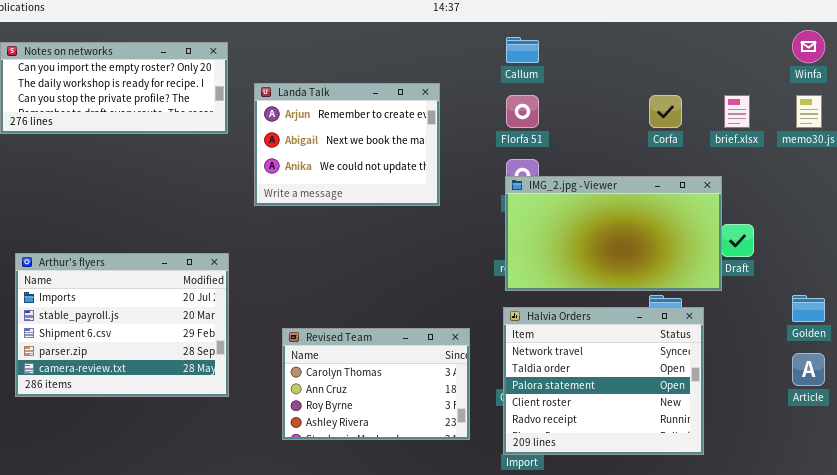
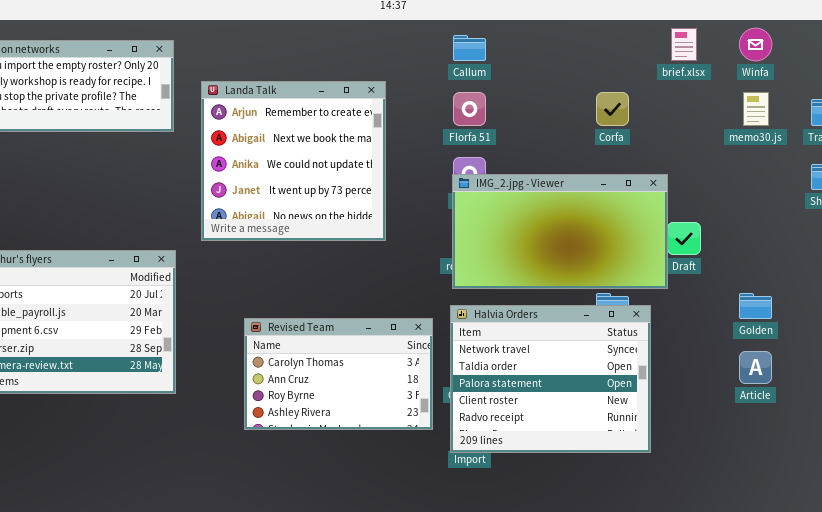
Landa Talk: [254,83,440,206] -> [201,81,386,241], resized
brief.xlsx: [724,95,750,128] -> [671,28,697,61], moved
Revised Team: [282,328,470,440] -> [244,318,433,430], moved

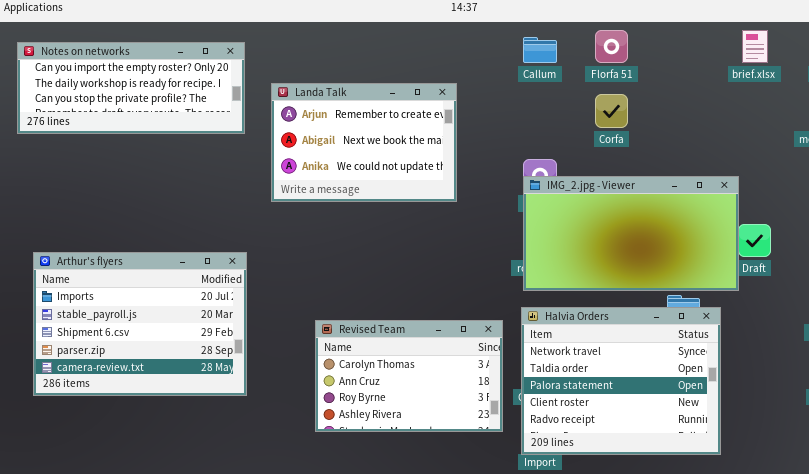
Landa Talk: [201,81,386,241] -> [271,83,457,202], resized
Florfa 51: [453,92,486,126] -> [595,30,628,63], moved
Corfa: [596,92,629,126] -> [595,94,628,128], moved

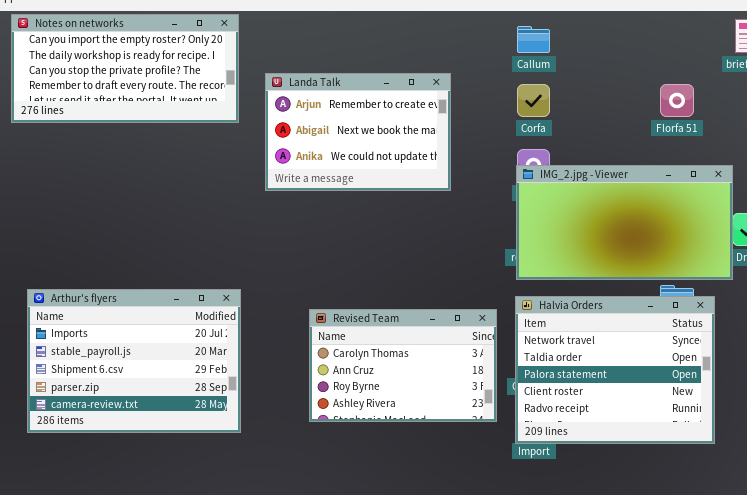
Florfa 51: [595,30,628,63] -> [660,84,694,117], moved
Notes on networks: [17,42,245,134] -> [11,14,239,123], resized
Corfa: [595,94,628,128] -> [517,84,550,117], moved
Arthur's flyers: [33,252,247,396] -> [27,289,241,433], moved

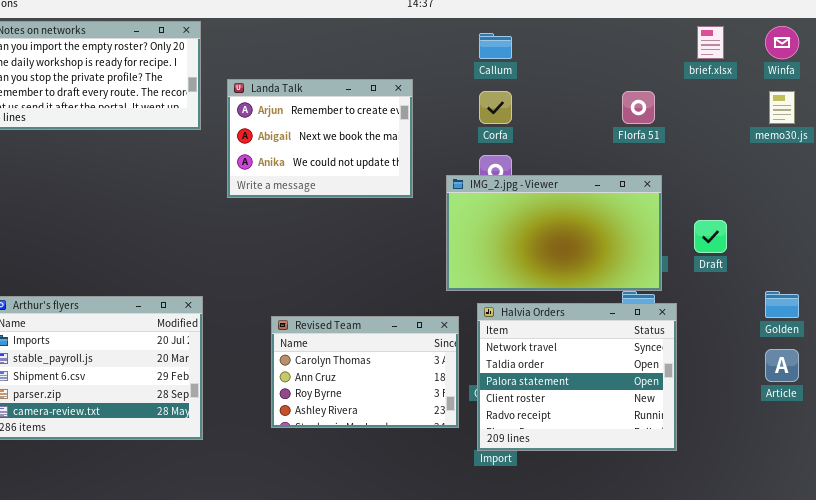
IMG_2.jpg - Viewer: [516,165,733,280] -> [446,175,662,291], moved

